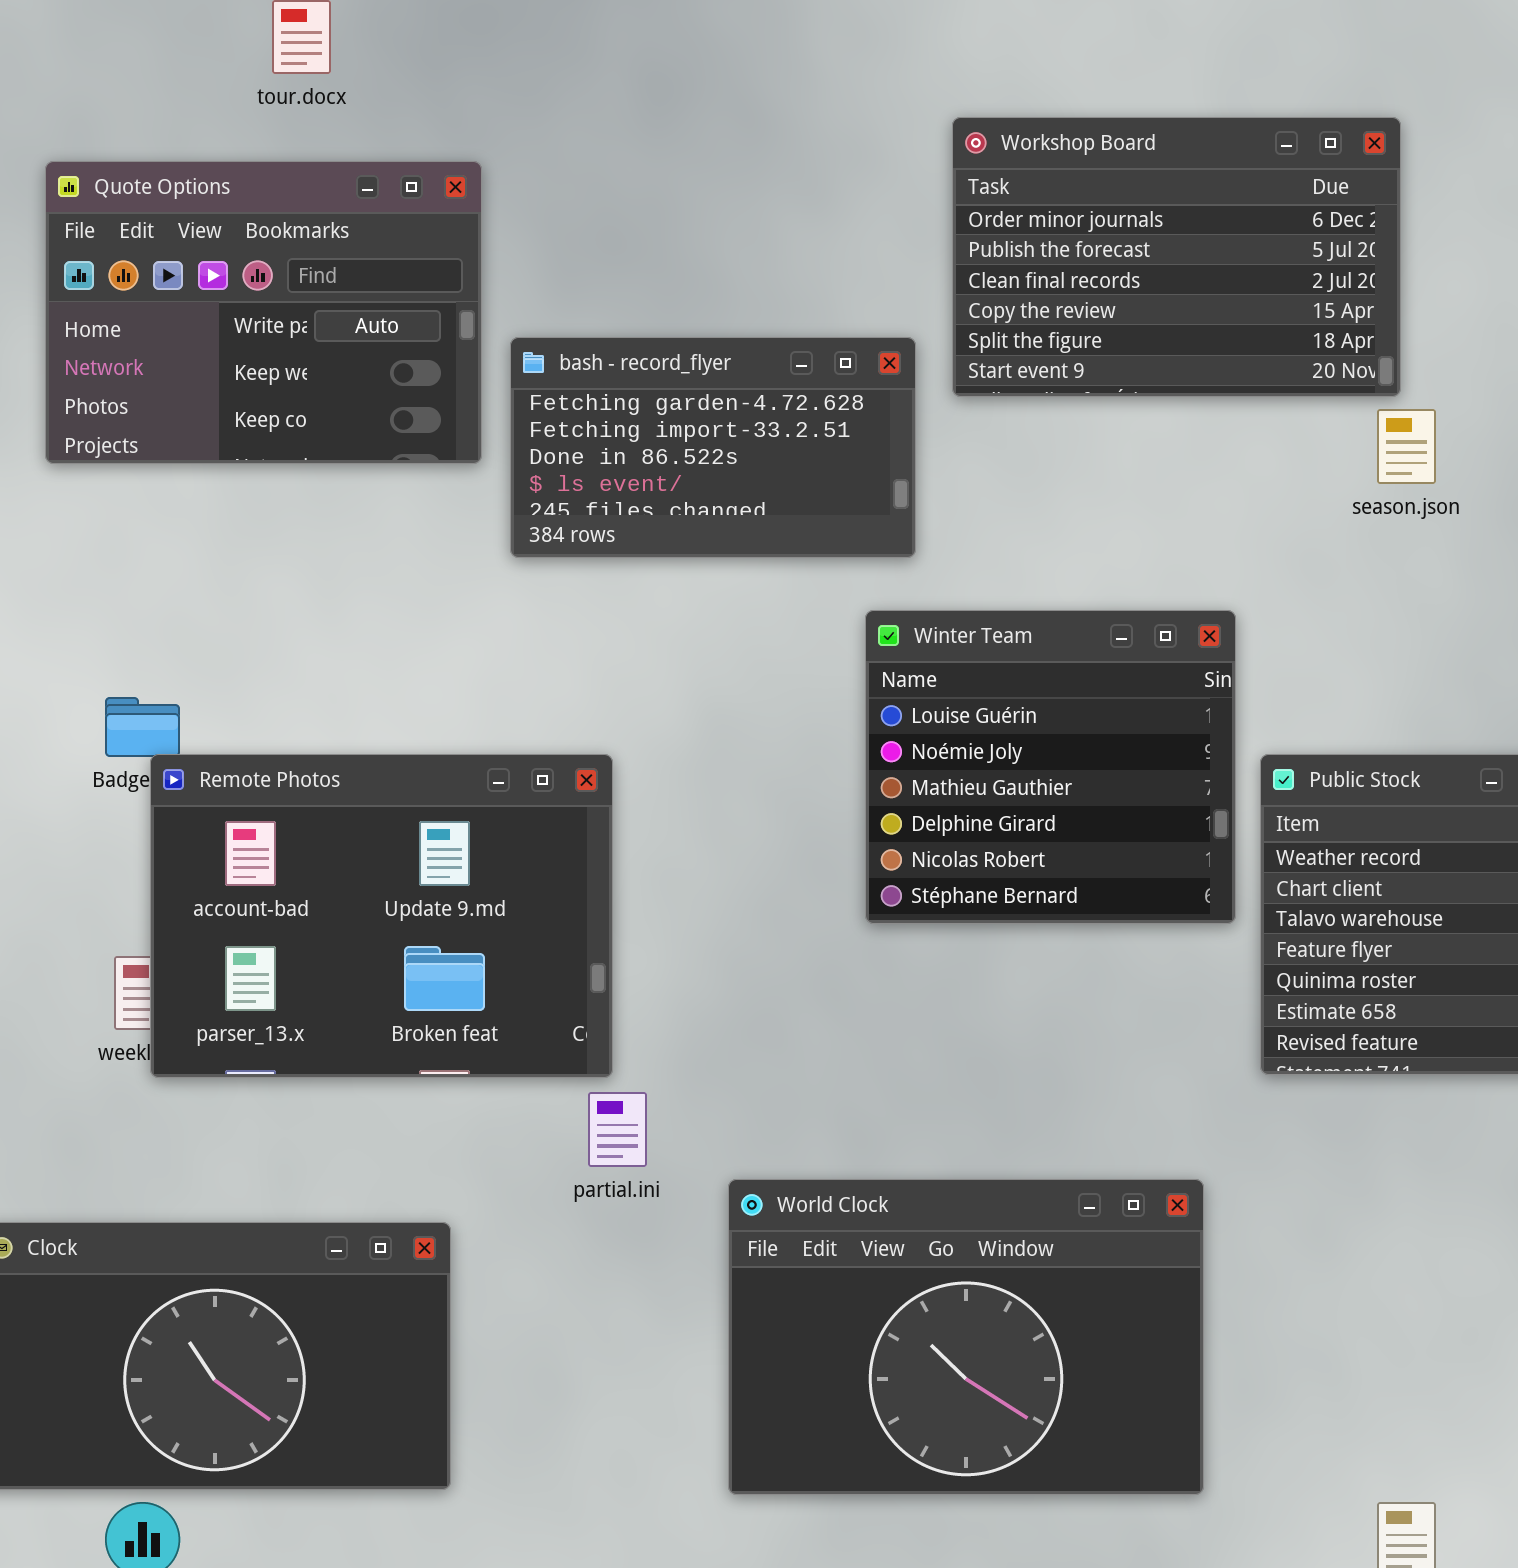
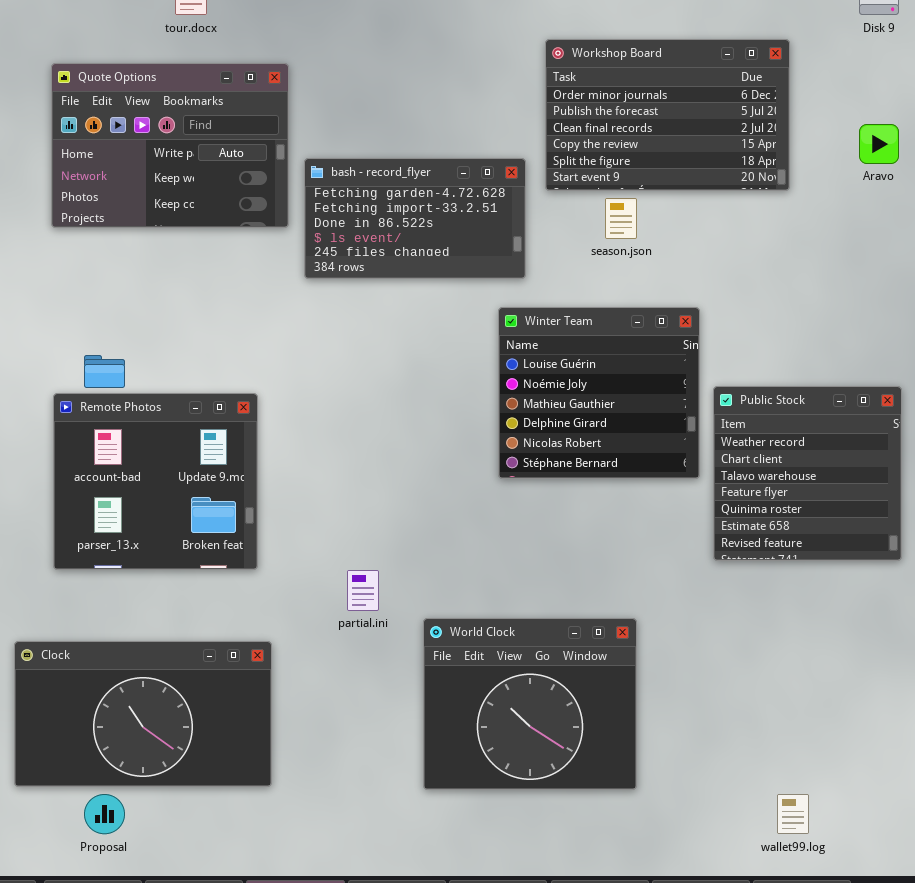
season.json: [1377,409,1436,484] -> [605,198,637,239], moved
Remote Photos: [150,754,613,1078] -> [53,393,258,570], moved, resized
World Clock: [728,1179,1204,1495] -> [423,618,637,790], resized

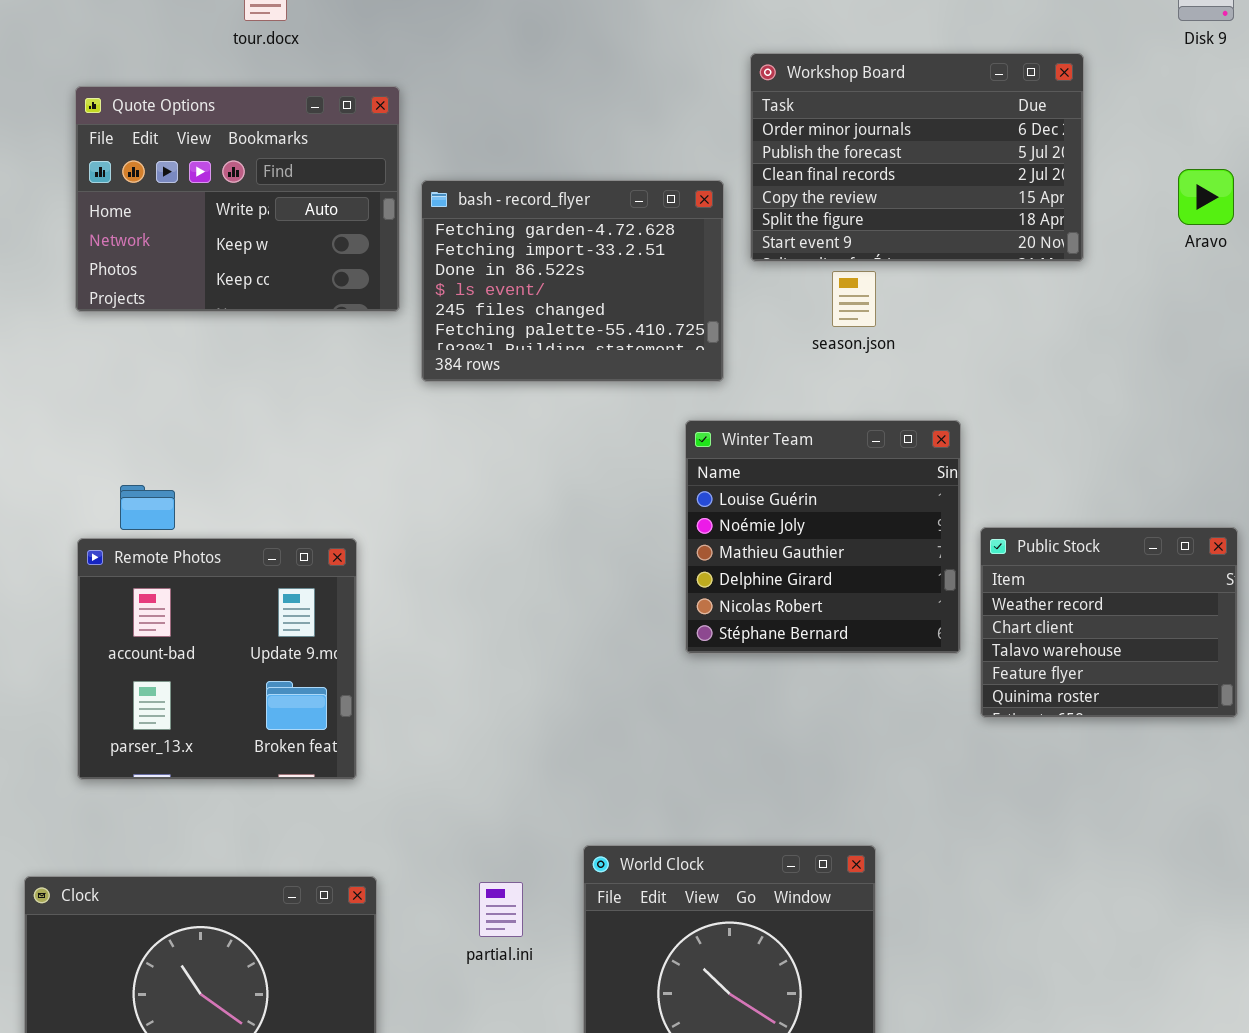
bash - record_flyer: [304,158,526,279] -> [421,180,724,382], resized
Public Stock: [713,386,902,561] -> [980,527,1238,718], resized
partial.ini: [347,570,379,611] -> [479,882,523,937], moved

